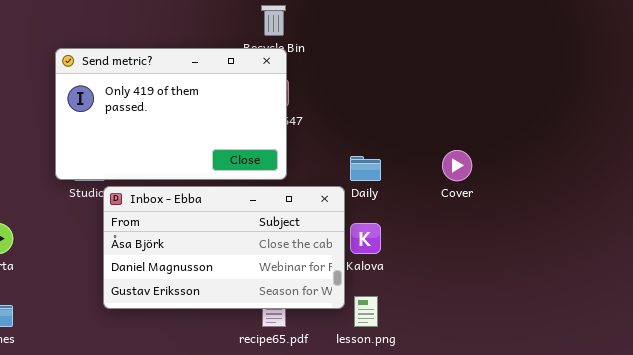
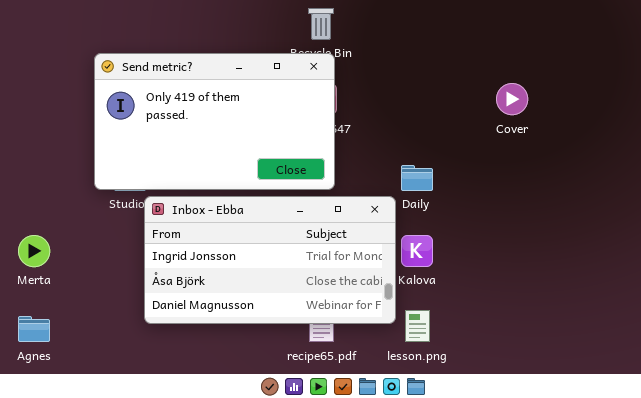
Cover: [442,150,472,181] -> [496,83,528,115], moved
Inbox - Ebba: [103,186,345,309] -> [144,196,396,324], scrolled up 1 row

